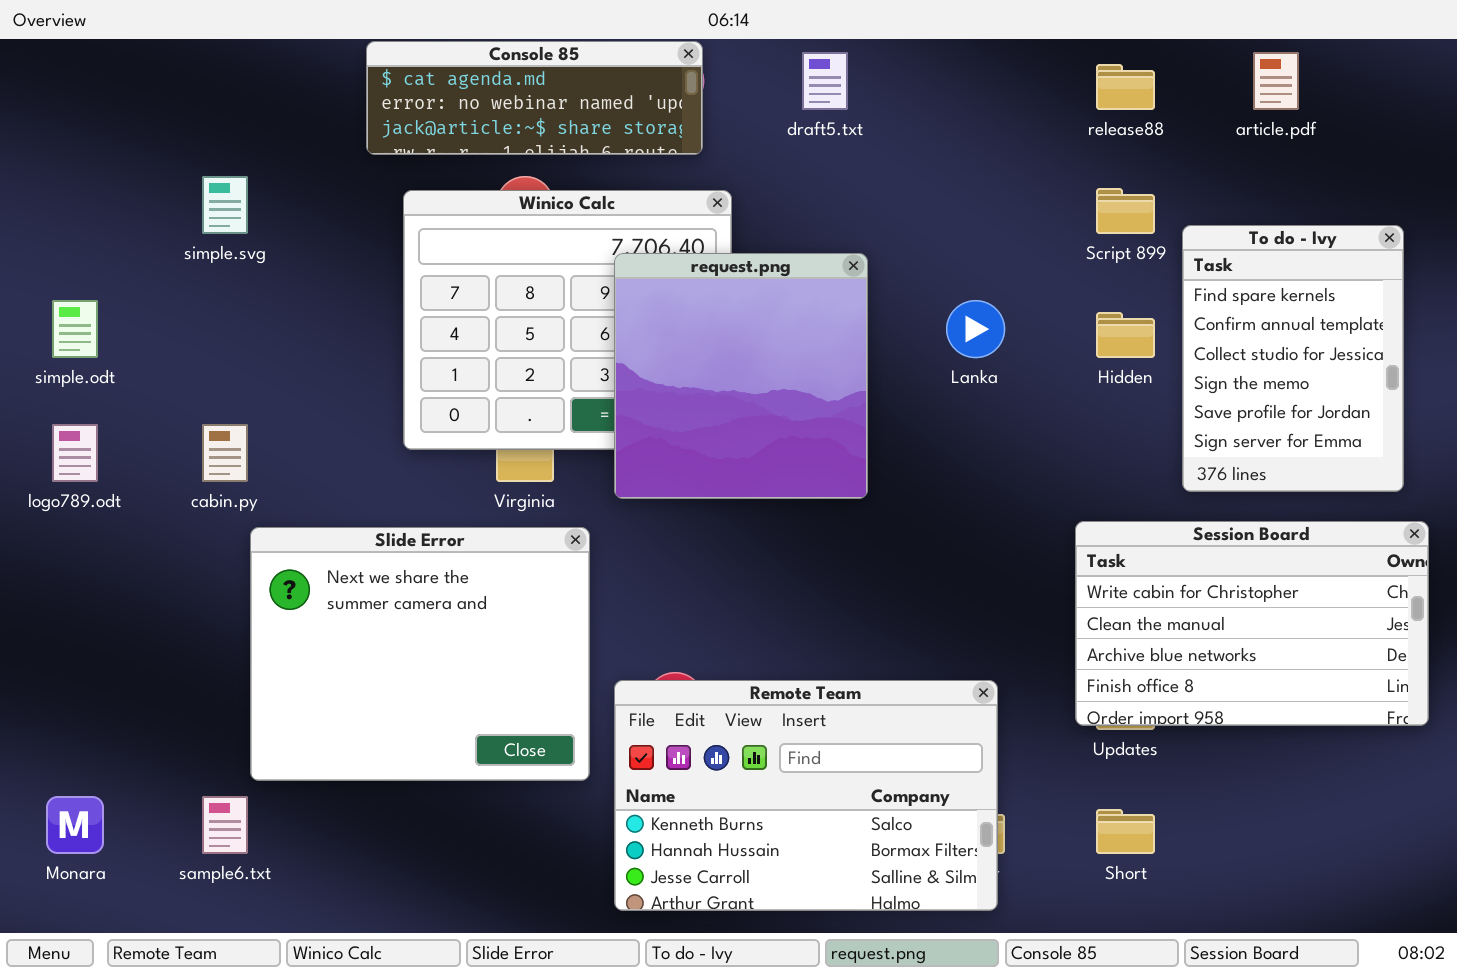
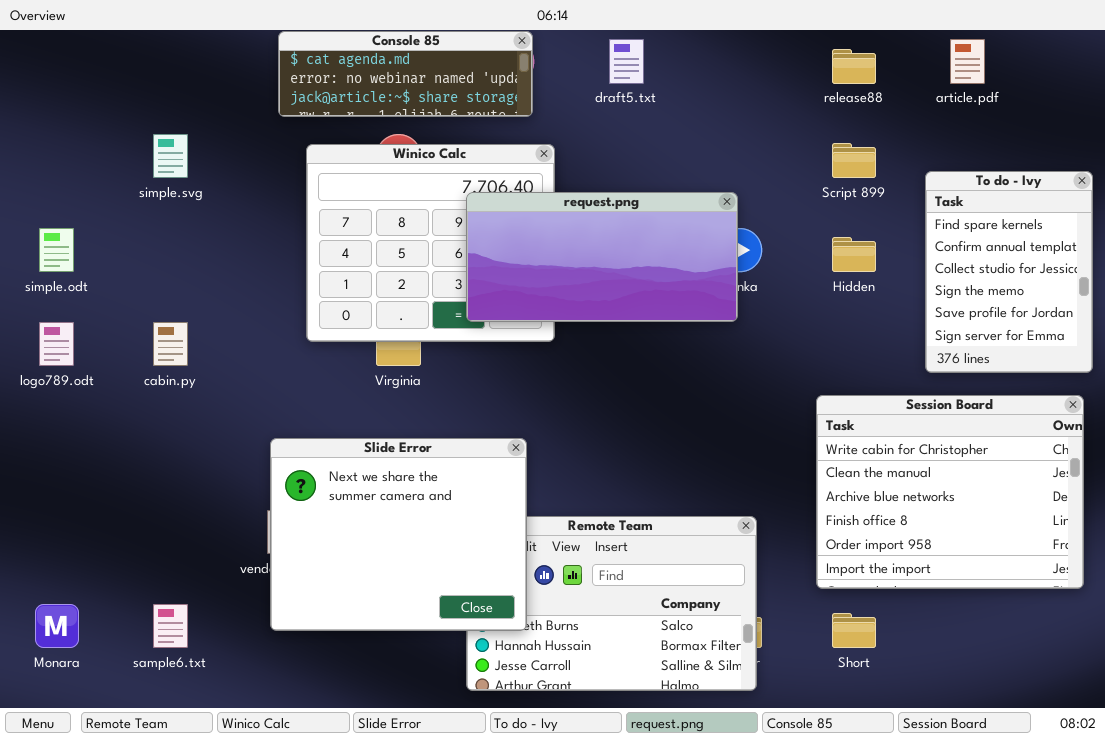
To do - Ivy: [1182,225,1404,492] -> [925,171,1093,373], moved
request.png: [614,253,868,499] -> [466,192,738,322], resized
Session Board: [1075,521,1429,726] -> [816,395,1084,589], resized
Slide Error: [250,527,590,781] -> [270,438,527,631], moved

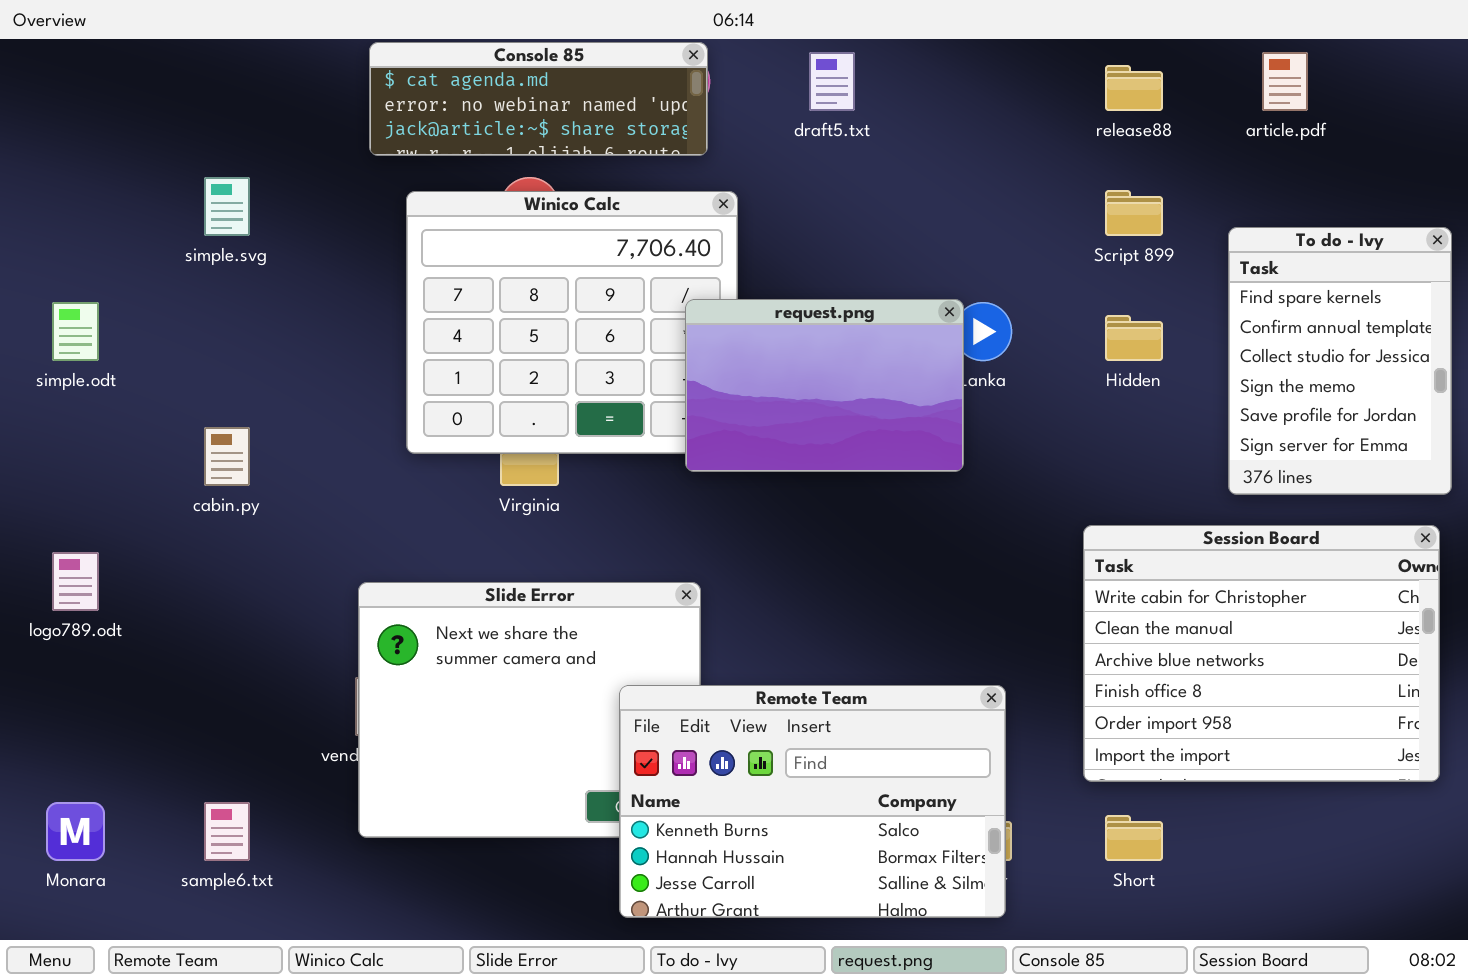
request.png: [466,192,738,322] -> [685,299,964,472], moved, resized
logo789.odt: [39,322,74,366] -> [52,552,99,611], moved
Remote Team: [466,516,757,691] -> [619,685,1006,918], raised

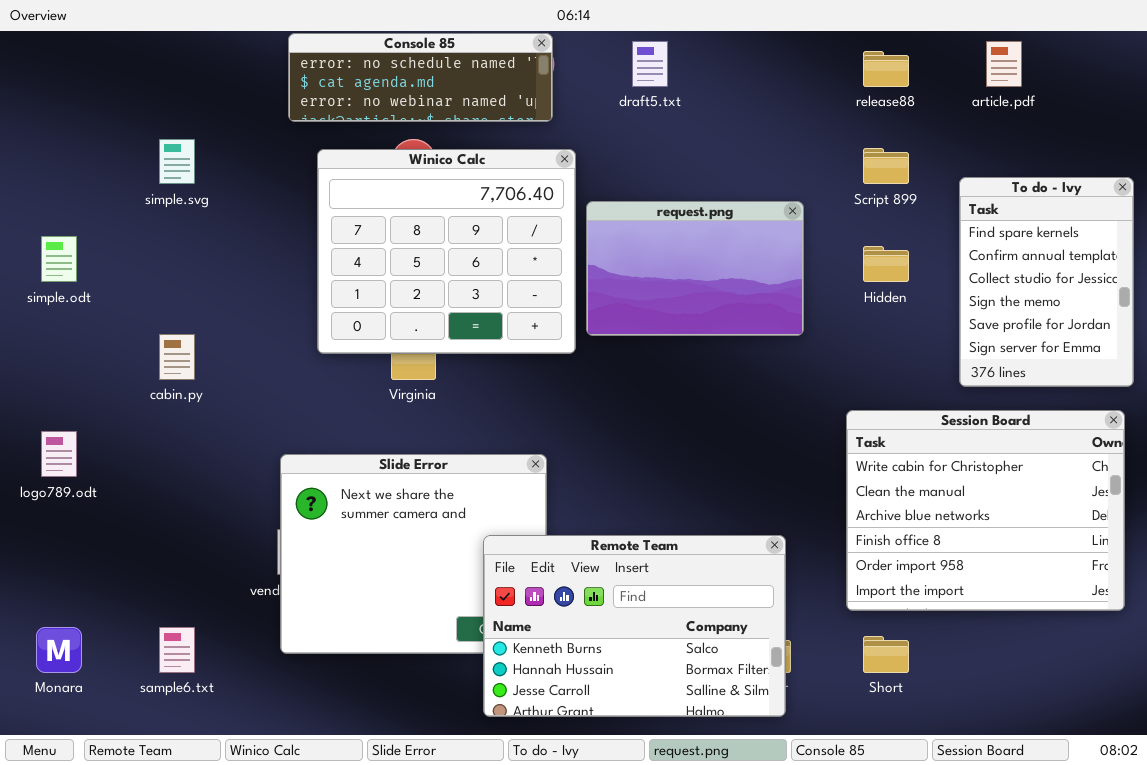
Console 85: [369,42,708,156] -> [288,33,553,122], scrolled up 1 row
request.png: [685,299,964,472] -> [586,201,804,336], moved

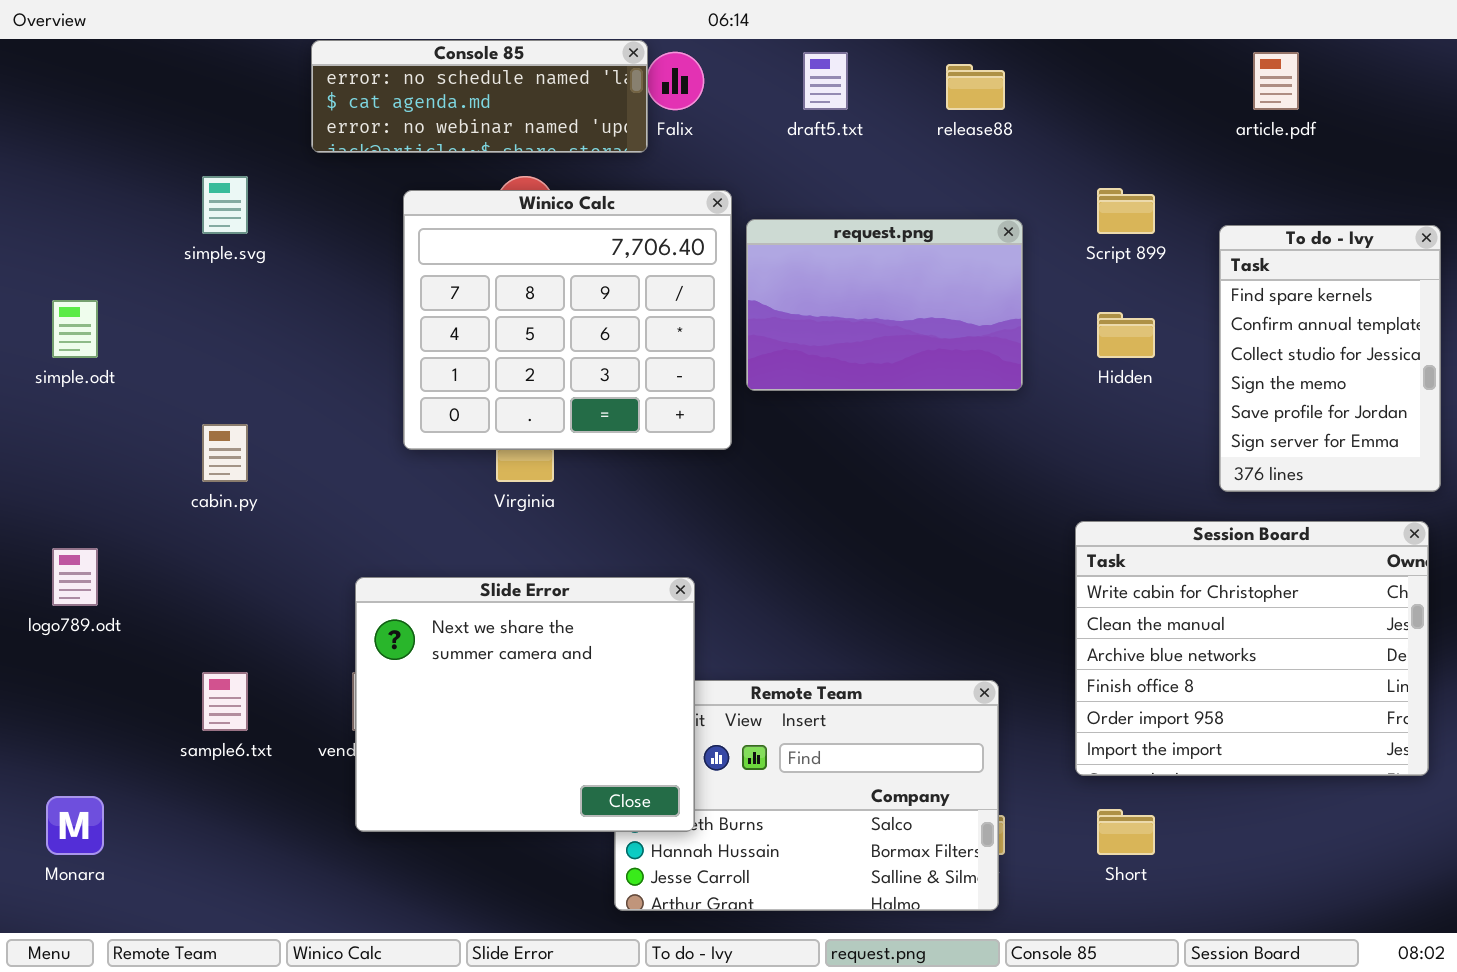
Console 85: [288,33,553,122] -> [311,40,648,153], moved
release88: [863,51,909,87] -> [946,64,1005,110], moved
request.png: [586,201,804,336] -> [746,219,1023,391], moved
Slide Error: [280,454,547,654] -> [355,577,695,832], raised
sample6.txt: [159,627,195,673] -> [202,672,248,731], moved

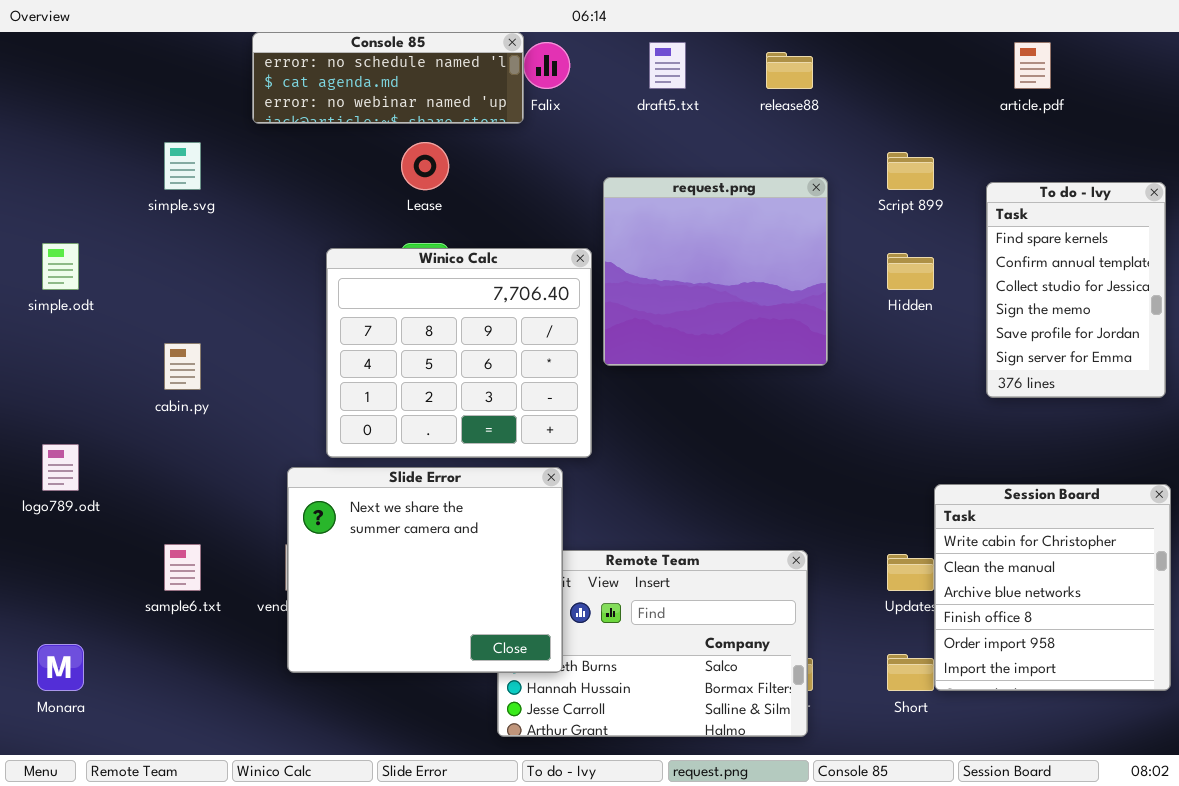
Winico Calc: [403,190,732,450] -> [326,248,592,458], moved
request.png: [746,219,1023,391] -> [603,177,828,366], resized
Session Board: [1075,521,1429,776] -> [934,484,1171,691], moved, resized

